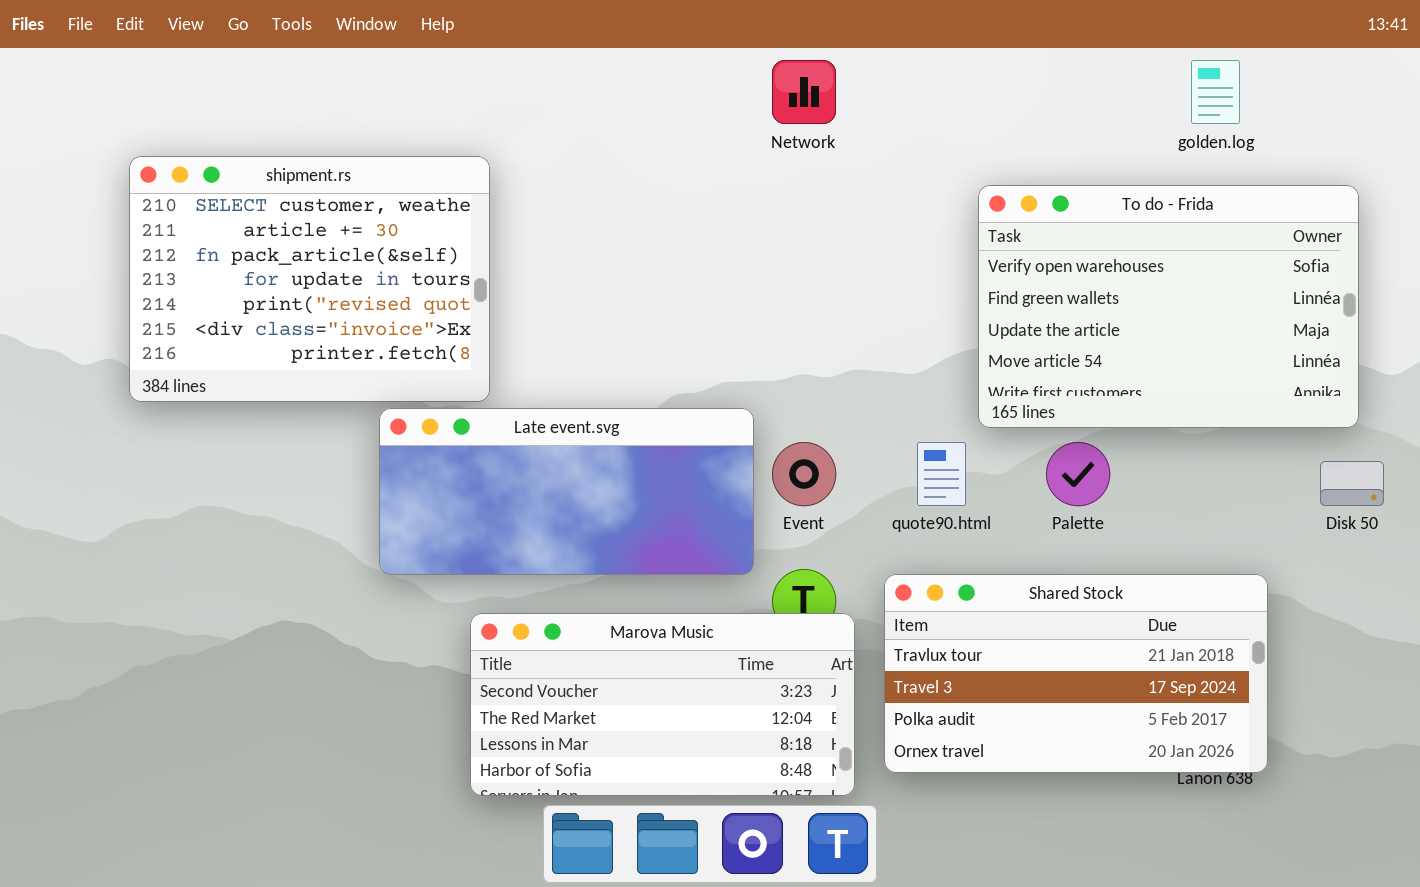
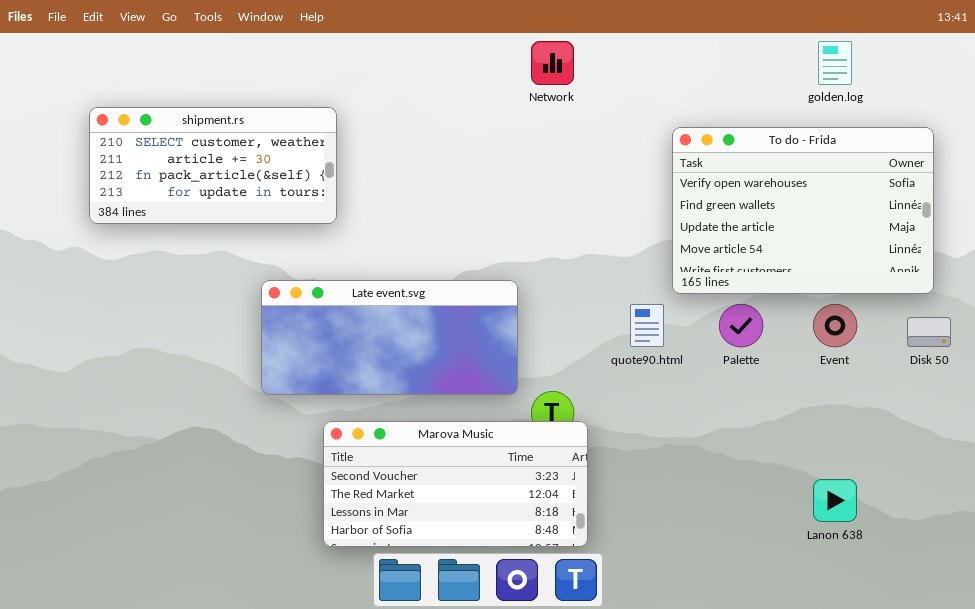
shipment.rs: [129,156,490,402] -> [89,107,337,224], resized
Event: [772,442,836,506] -> [813,304,857,347], moved
Shared Stock: [884,574,1268,773] -> none, closed

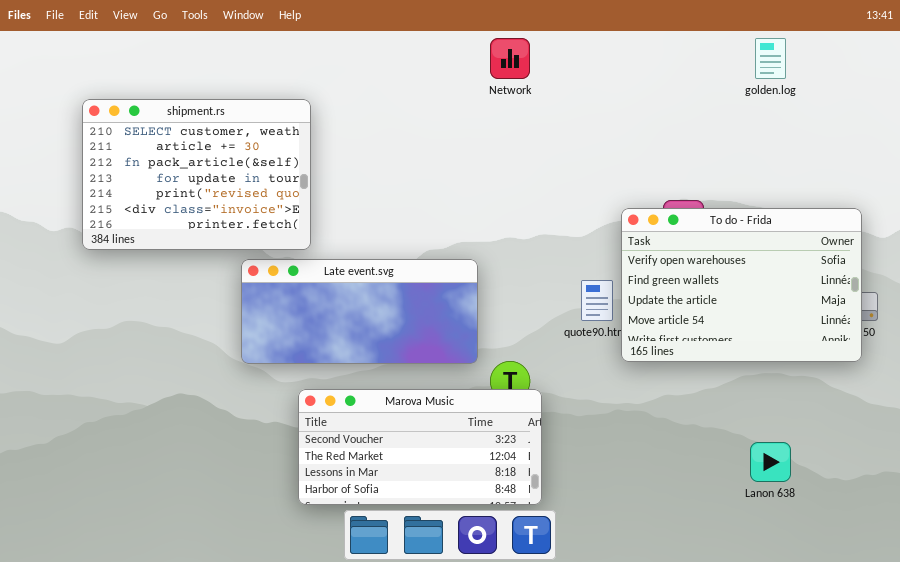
shipment.rs: [89,107,337,224] -> [82,99,311,250], resized
To do - Frida: [672,127,934,294] -> [621,208,862,362], moved

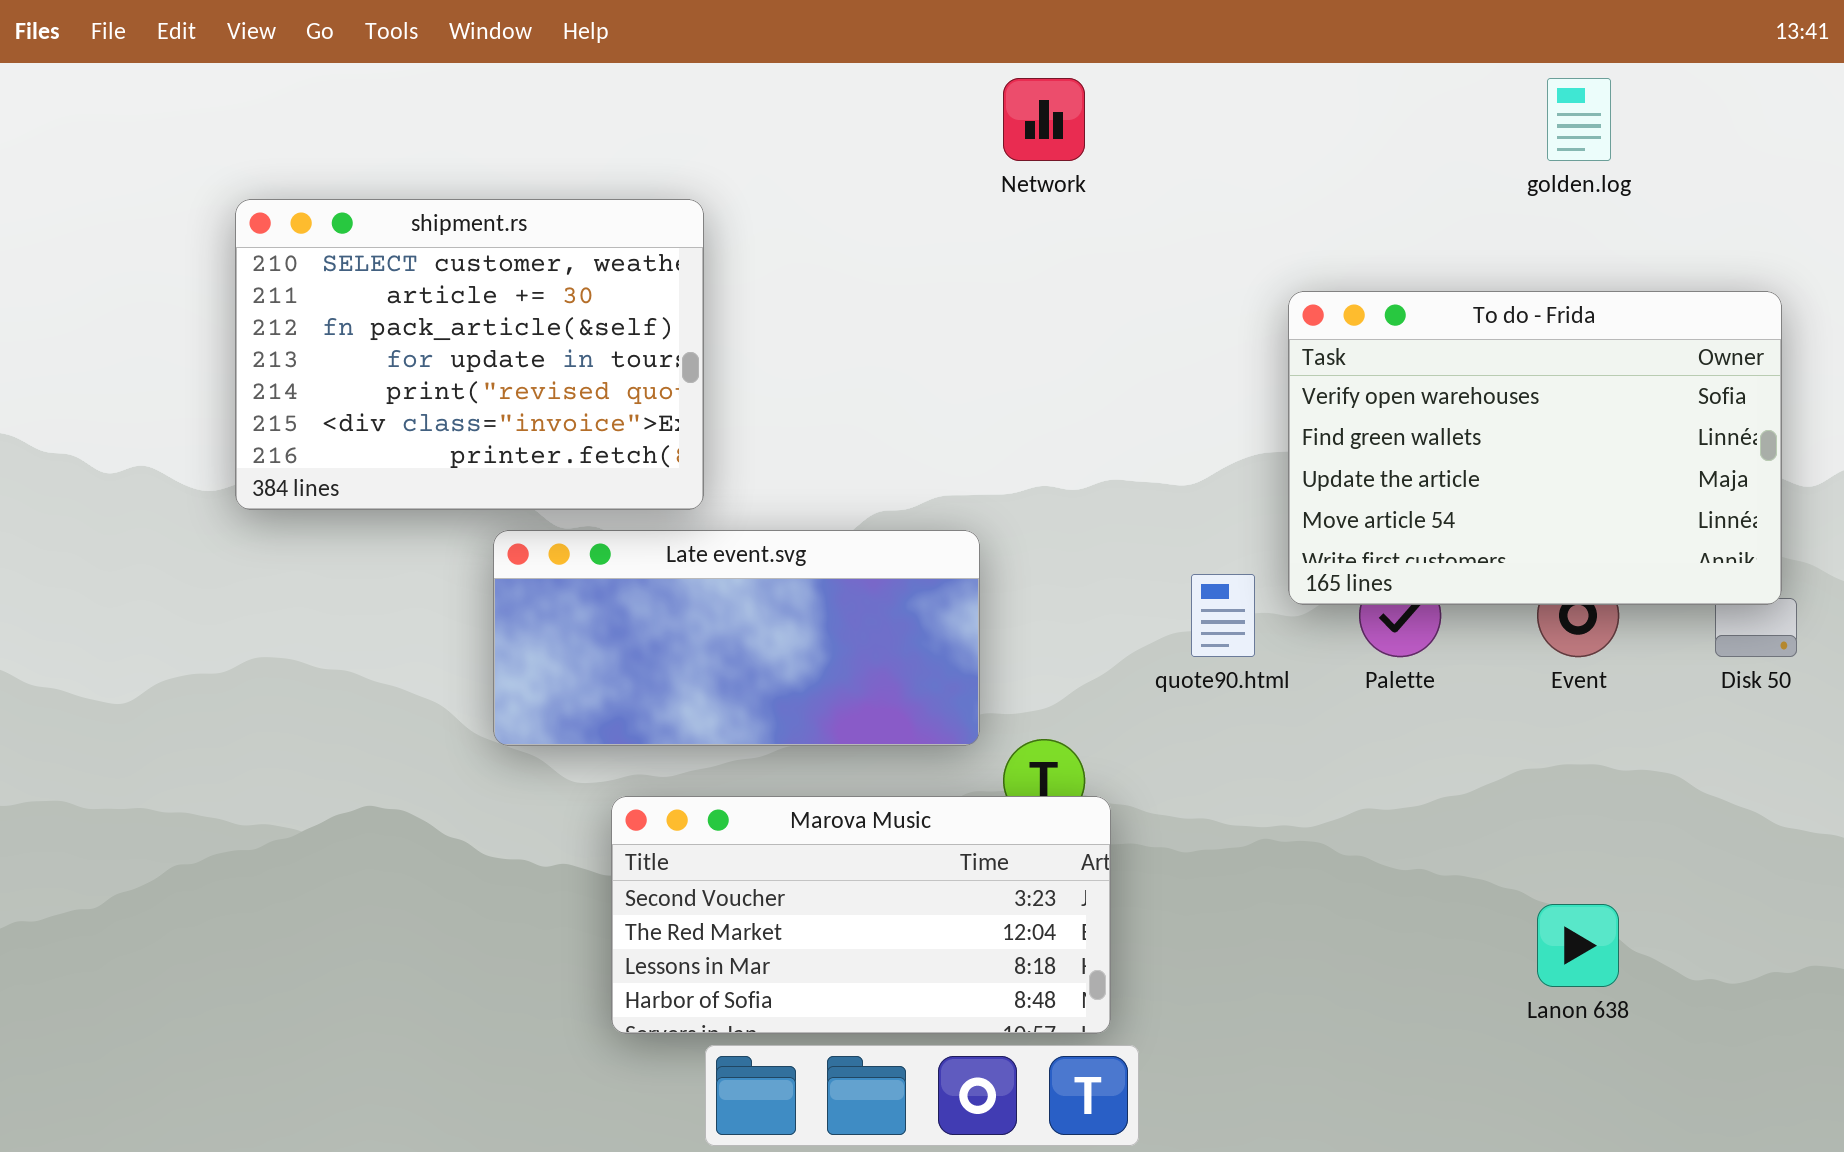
shipment.rs: [82,99,311,250] -> [235,199,704,510], moved
To do - Frida: [621,208,862,362] -> [1288,291,1782,605], moved

